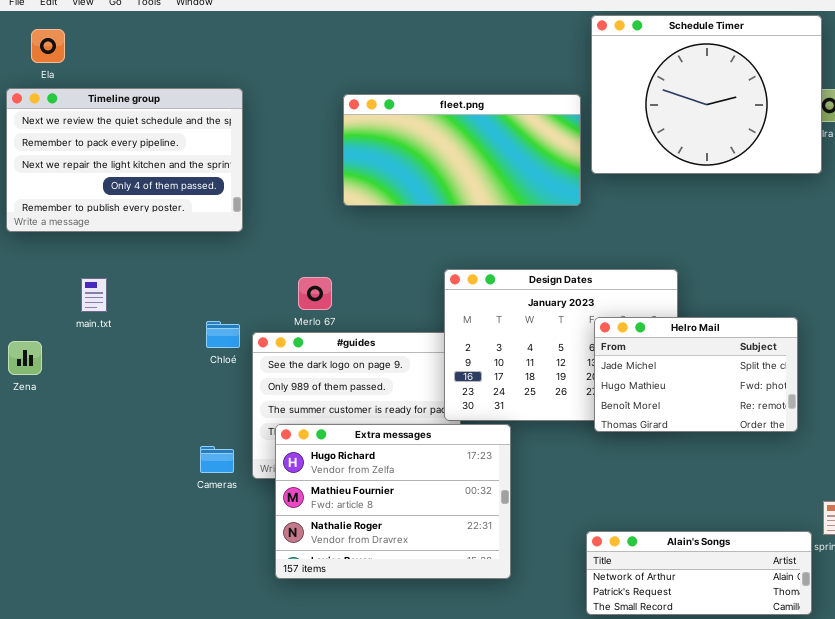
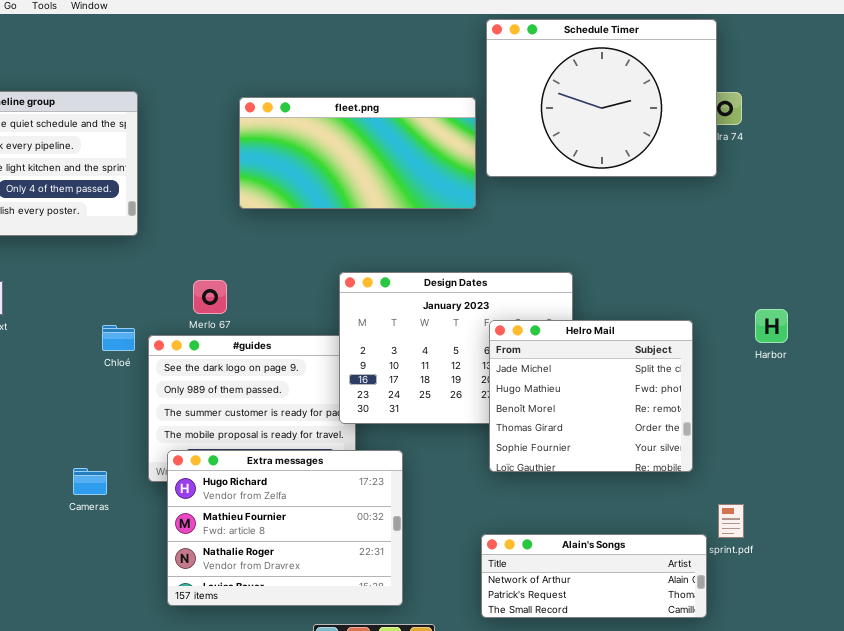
Helro Mail: [594,317,798,432] -> [489,320,693,472], resized
Extra messages: [275,424,511,579] -> [167,450,403,606], moved
Cameras: [200,446,234,473] -> [73,468,107,495], moved

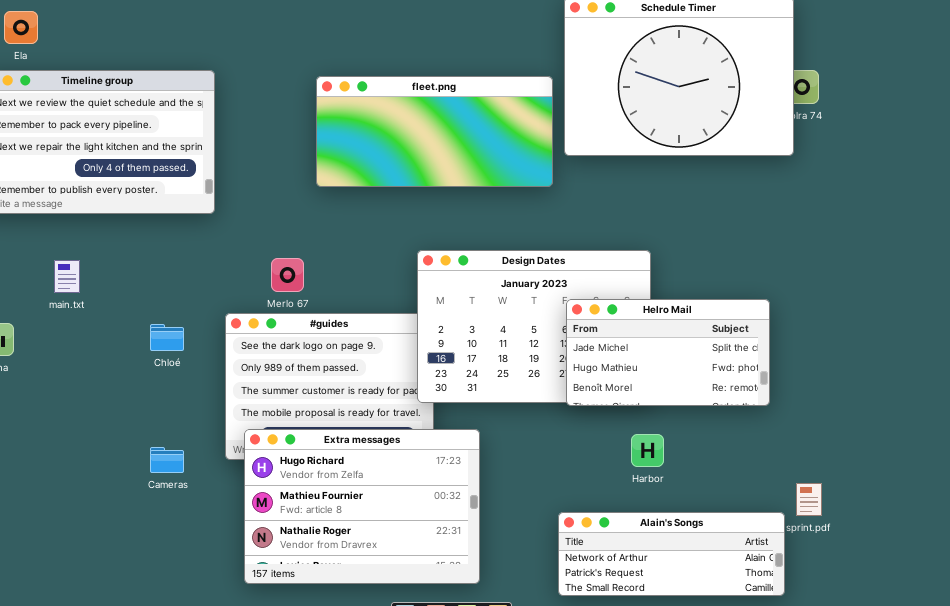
Harbor: [755,309,788,343] -> [631,434,664,467], moved
Helro Mail: [489,320,693,472] -> [566,299,770,406], resized
Chloé: [102,325,135,351] -> [150,324,184,351], moved

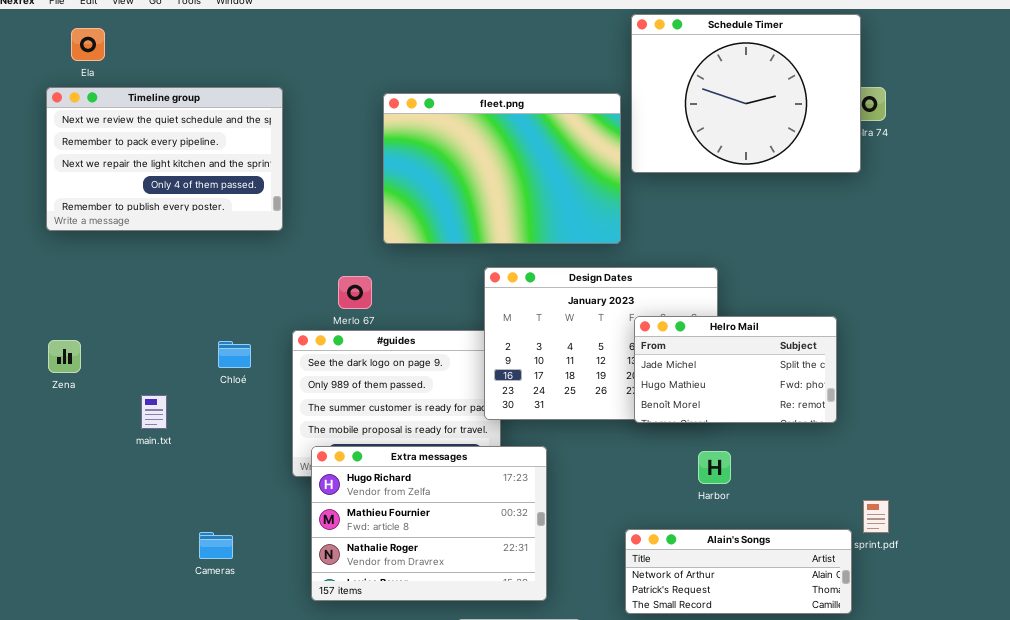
fleet.png: [316,76,553,187] -> [383,93,621,244], resized
main.txt: [54,260,80,293] -> [141,395,167,429], moved
Cameras: [150,447,184,473] -> [199,532,233,559], moved

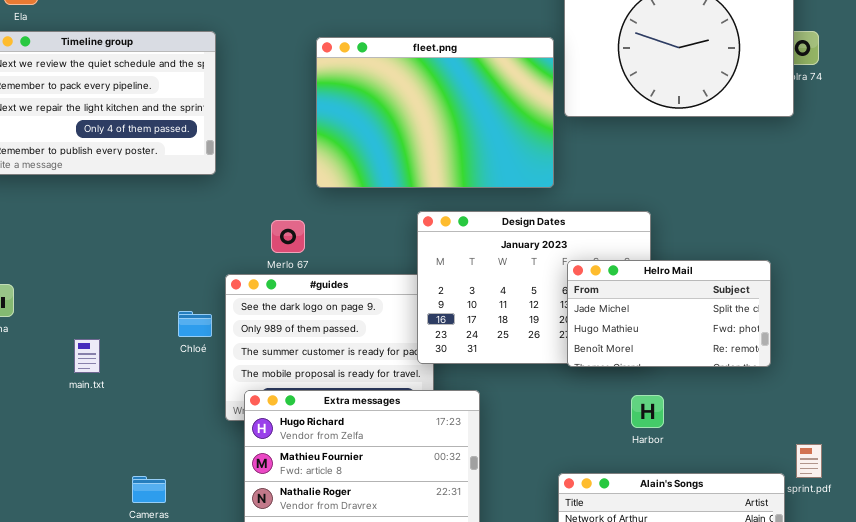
Chloé: [218,341,251,368] -> [178,311,212,337], moved

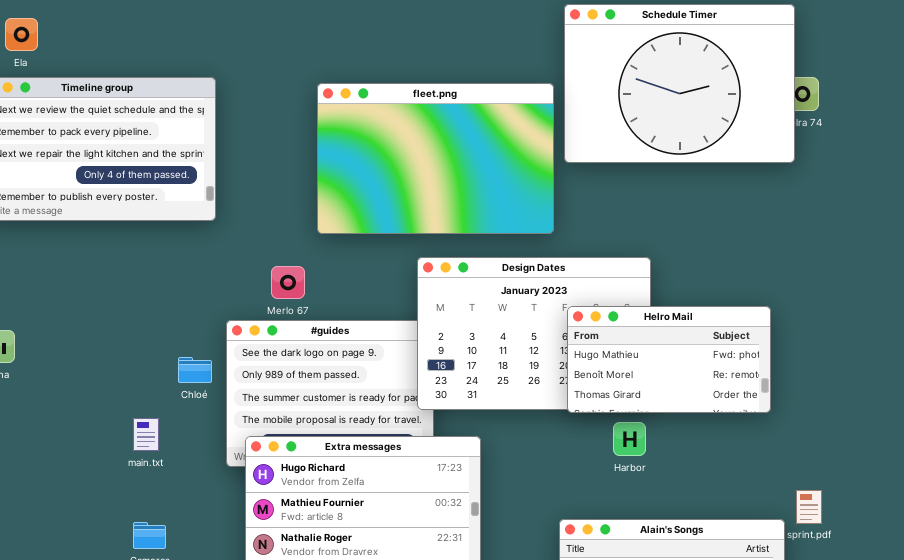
Helro Mail: [567,260,771,367] -> [567,306,771,413], scrolled down 1 row
main.txt: [74,339,100,373] -> [133,418,159,451], moved
Harbor: [631,395,664,428] -> [613,422,646,456], moved

